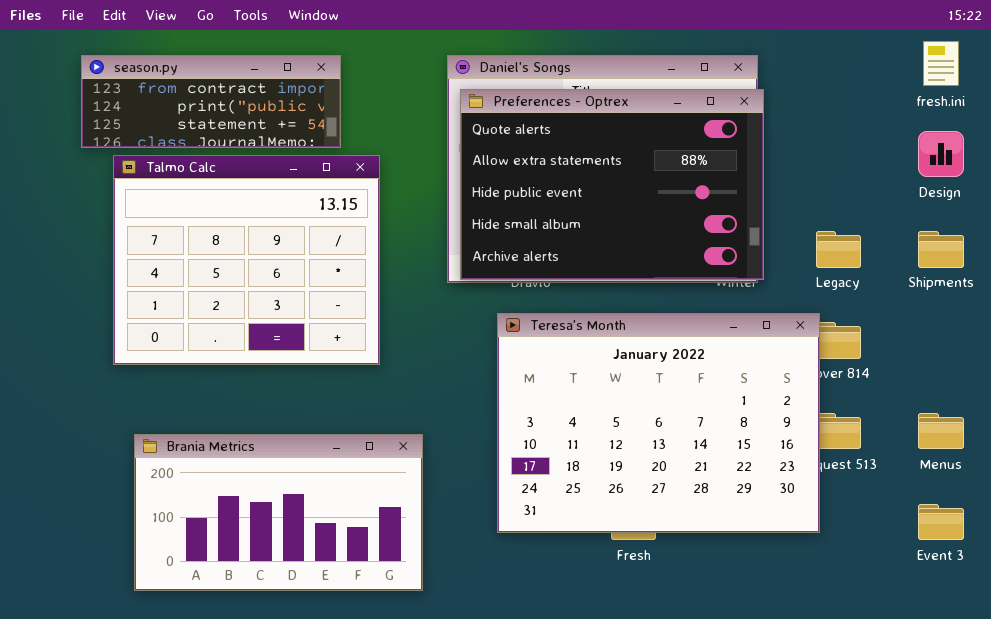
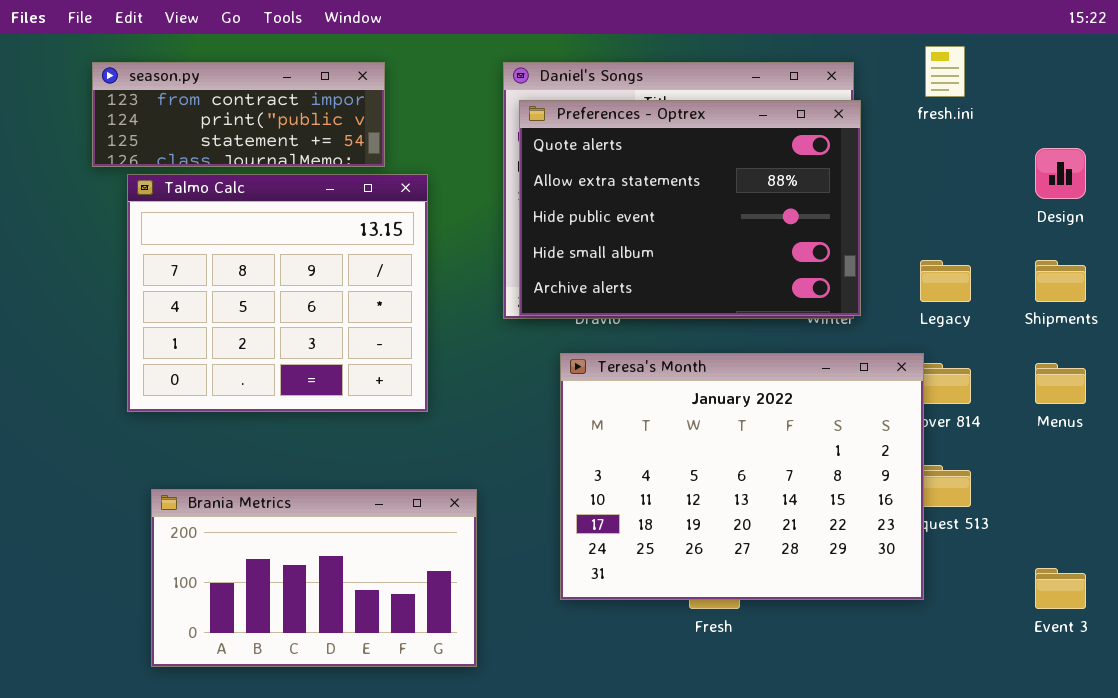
fresh.ini: [923,41,959,86] -> [925,46,965,97], moved
Menus: [918,413,964,449] -> [1035,363,1086,404], moved

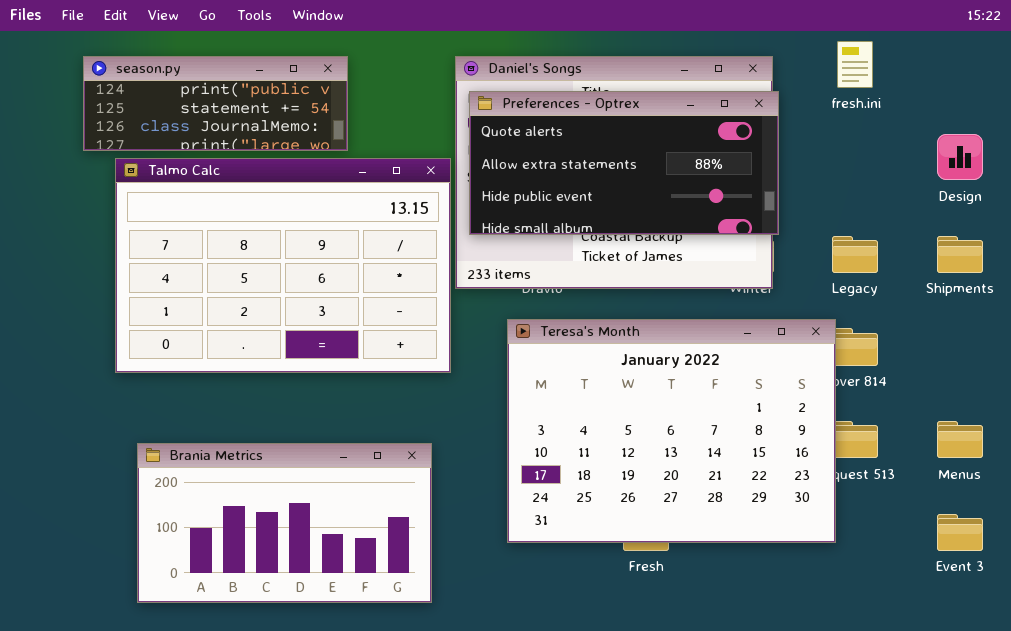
season.py: [92,62,385,167] -> [83,56,348,151], scrolled down 1 row
Preferences - Optrex: [519,100,861,316] -> [469,91,779,235], resized
Talmo Calc: [127,174,428,412] -> [115,158,451,373], resized
Menus: [1035,363,1086,404] -> [937,421,983,458], moved

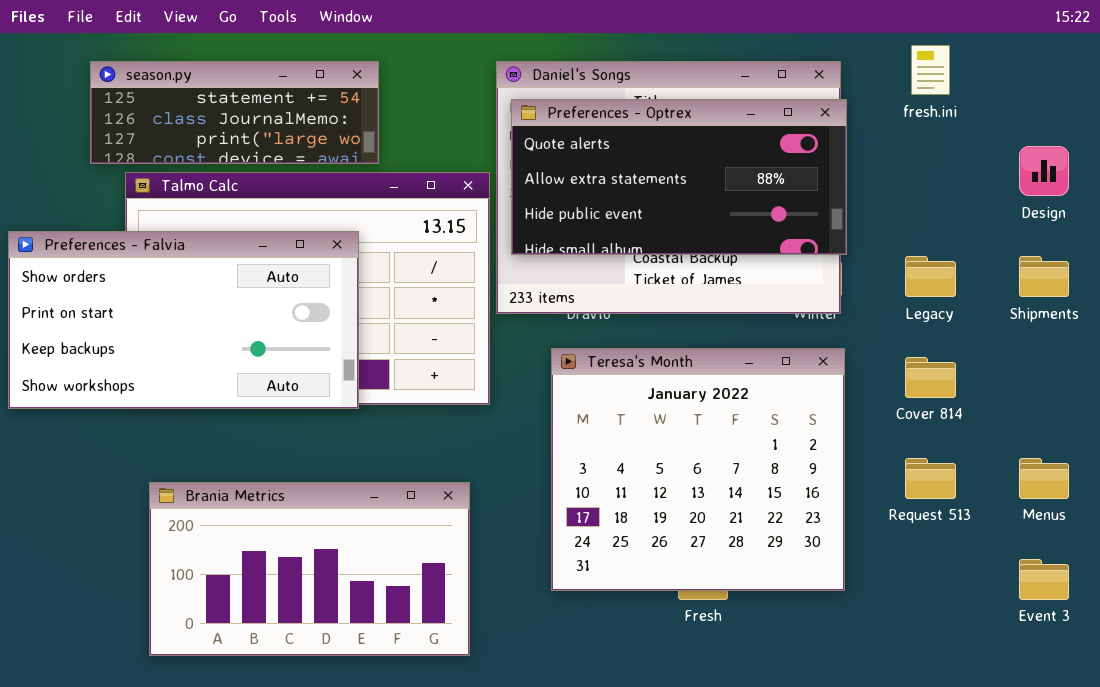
season.py: [83,56,348,151] -> [90,61,379,164], scrolled down 1 row
Preferences - Falvia: none -> [8,231,359,409], opened
Teresa's Month: [507,319,836,543] -> [551,348,845,591], resized

